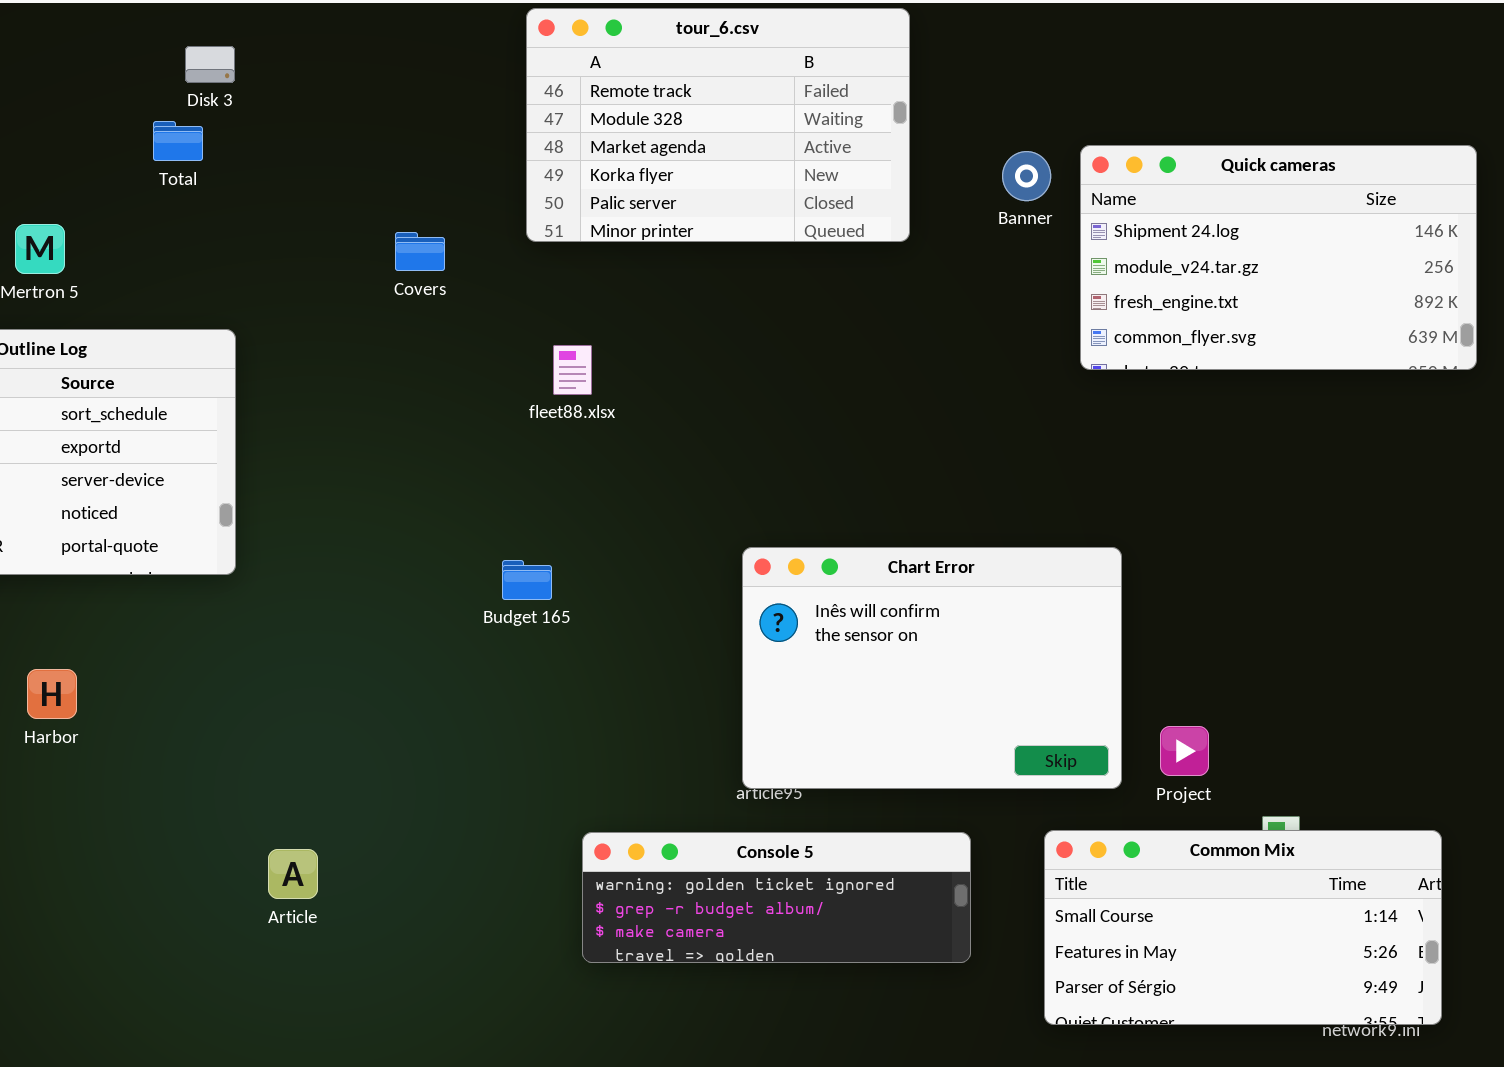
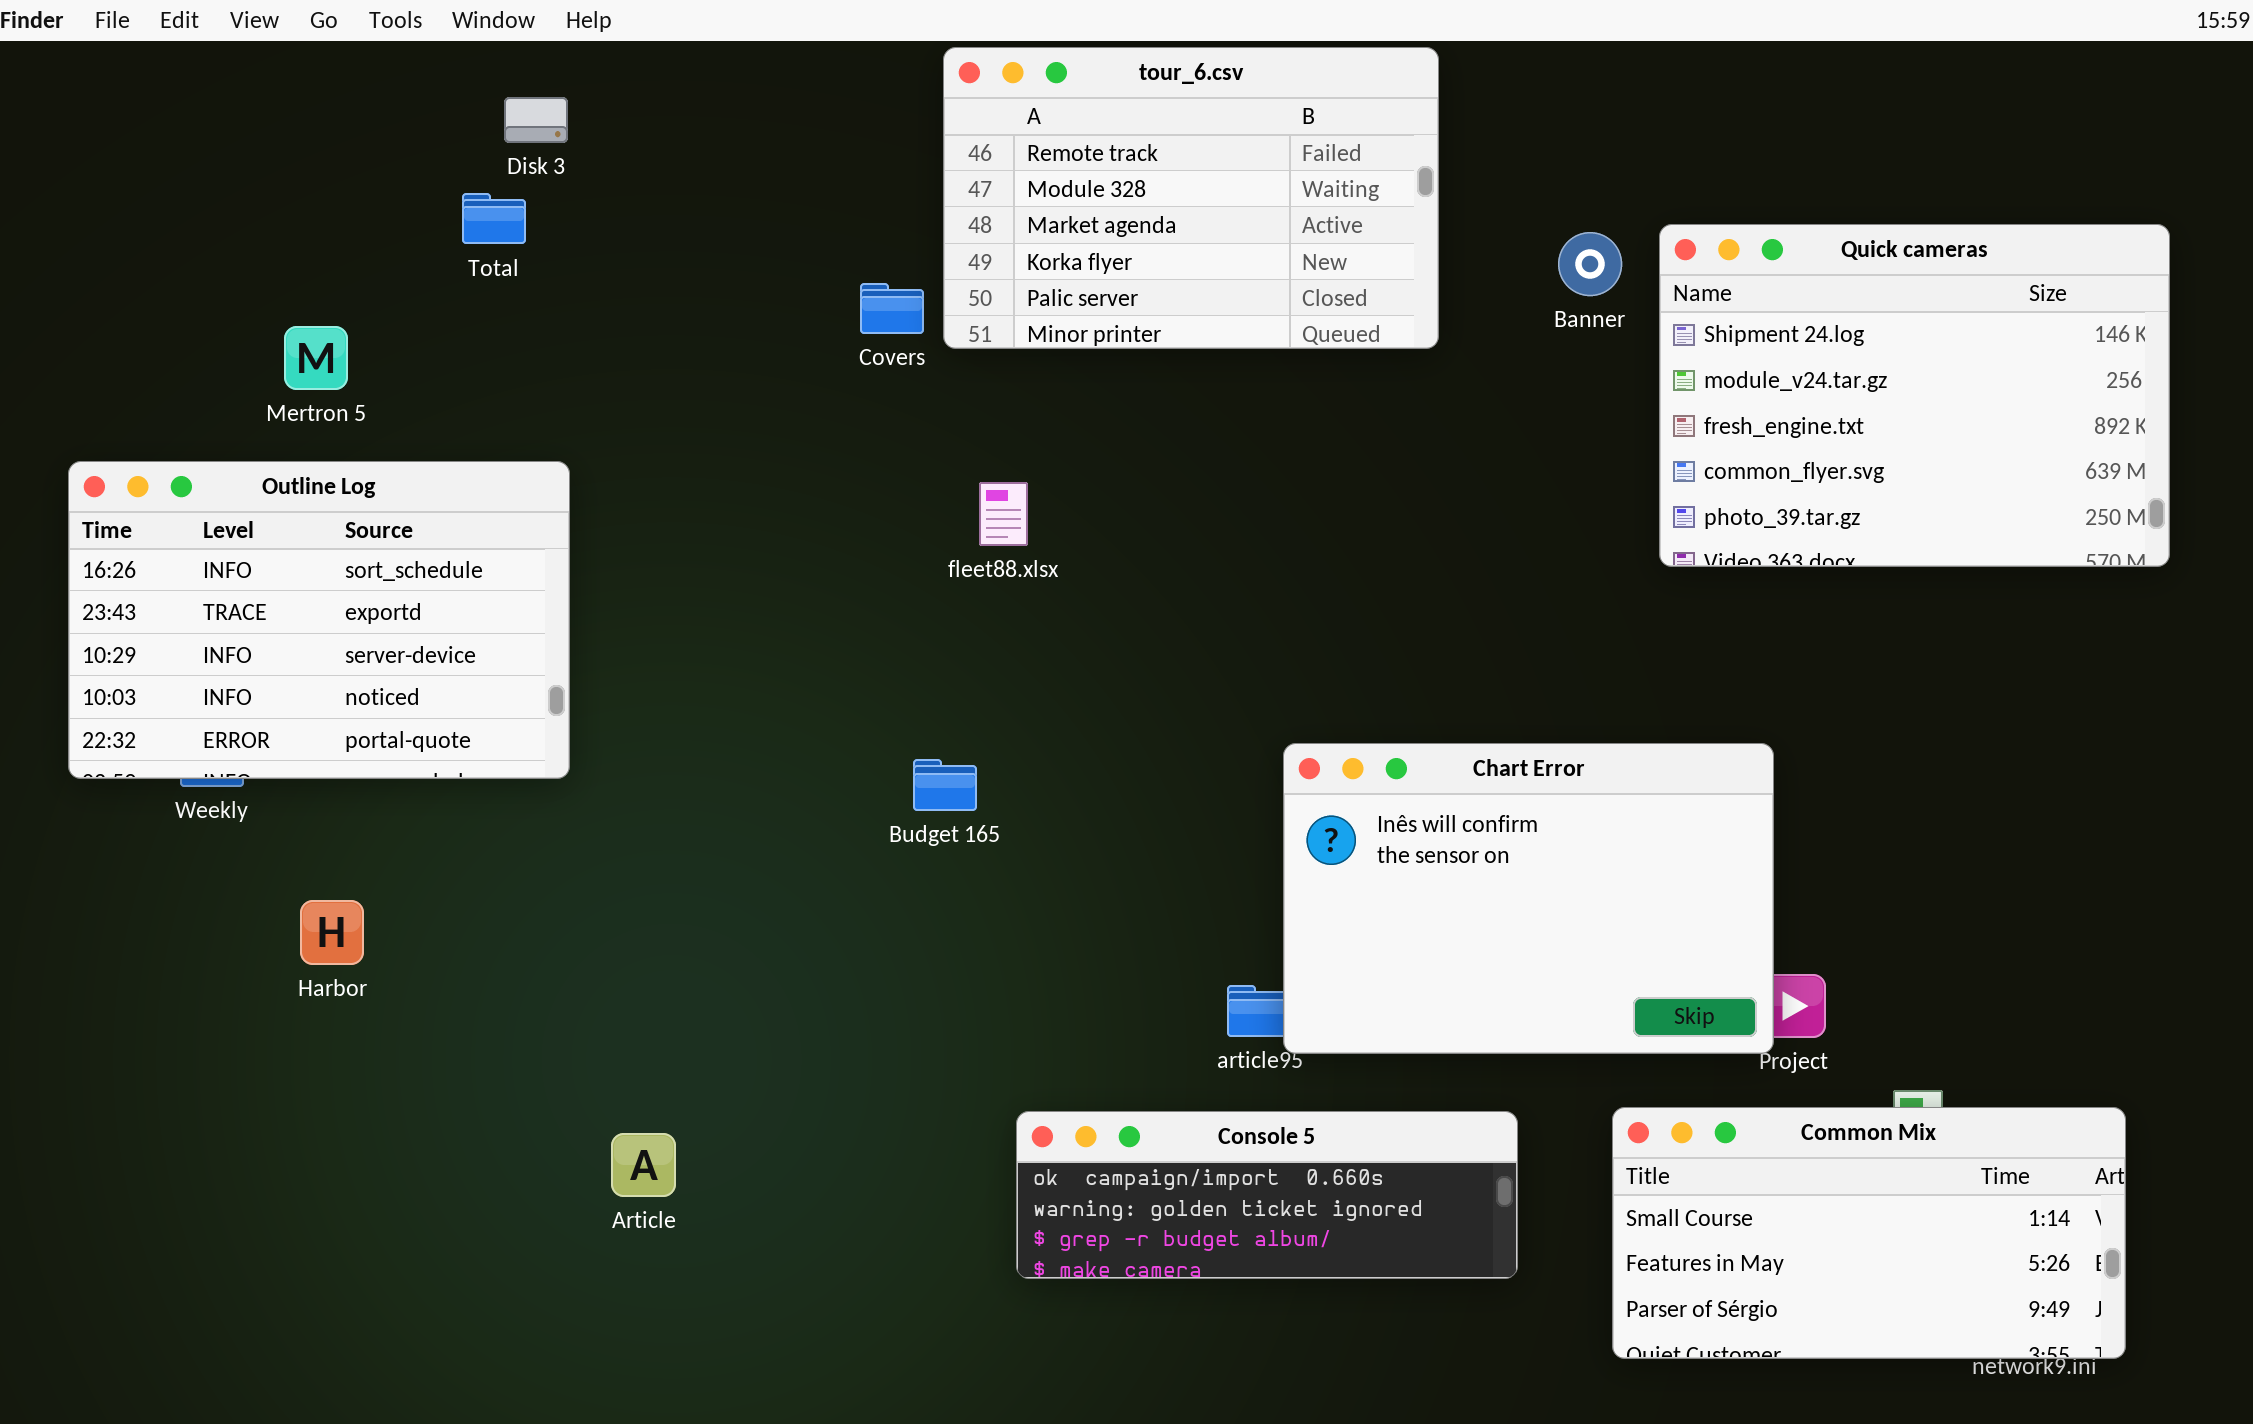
Quick cameras: [1080,145,1477,370] -> [1659,224,2170,567], resized
Covers: [395,232,445,271] -> [860,283,924,334], moved
Chart Error: [742,547,1122,789] -> [1283,743,1774,1054], moved
Console 5: [582,832,971,963] -> [1016,1111,1518,1279], scrolled up 1 row

